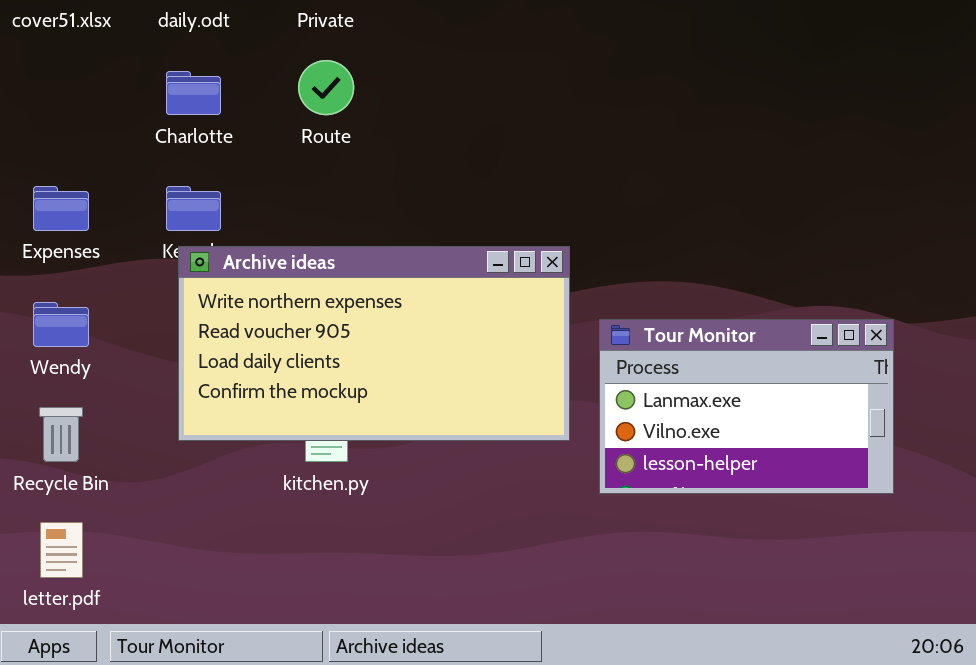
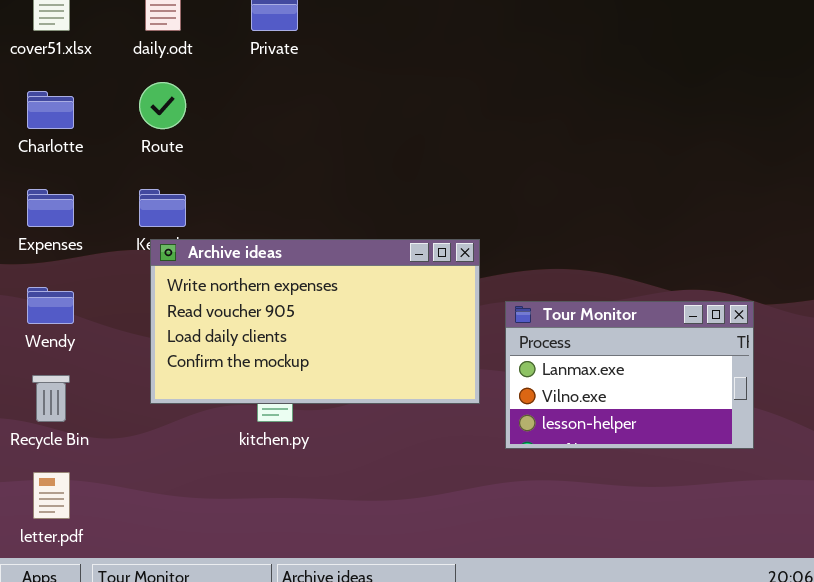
Route: [298,60,354,115] -> [139,82,186,129], moved
Charlotte: [166,71,221,115] -> [27,91,74,129], moved

